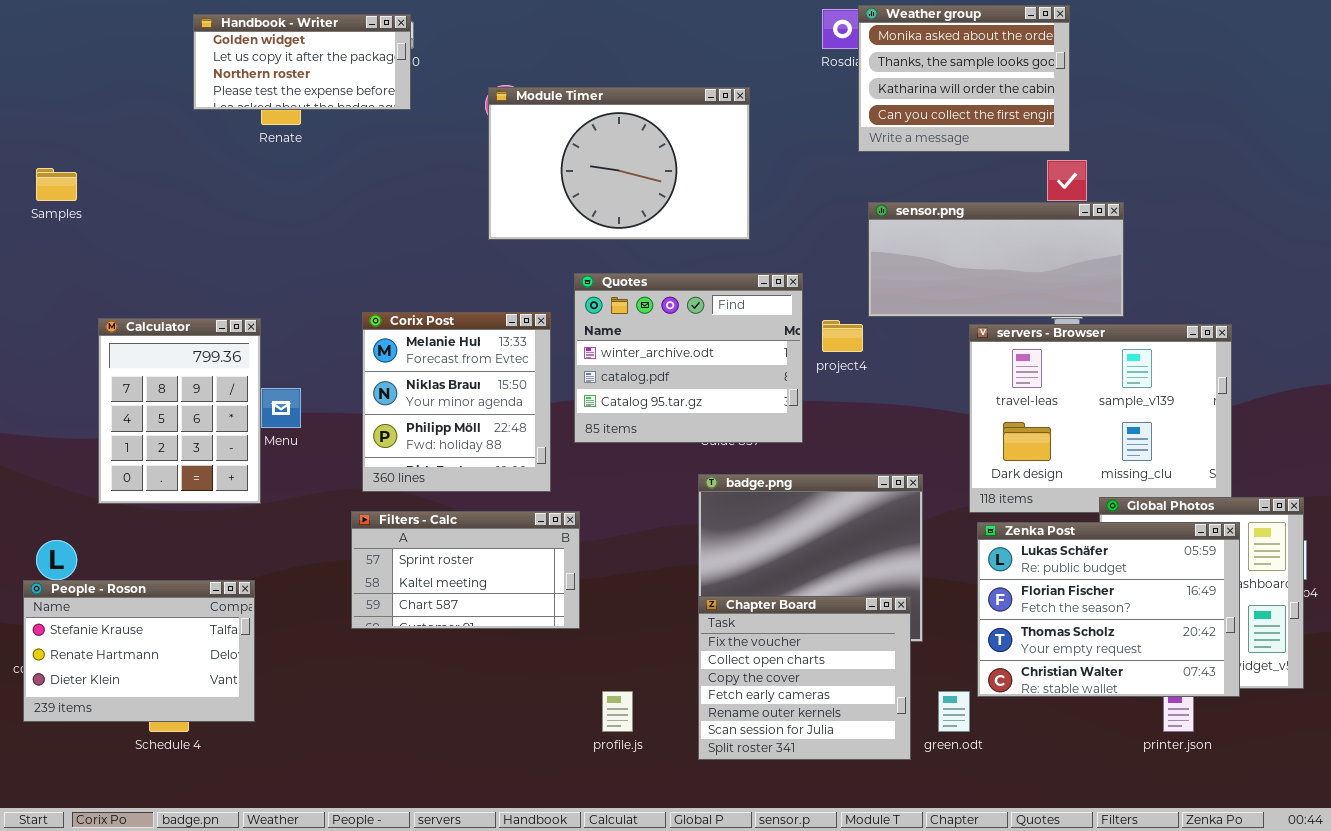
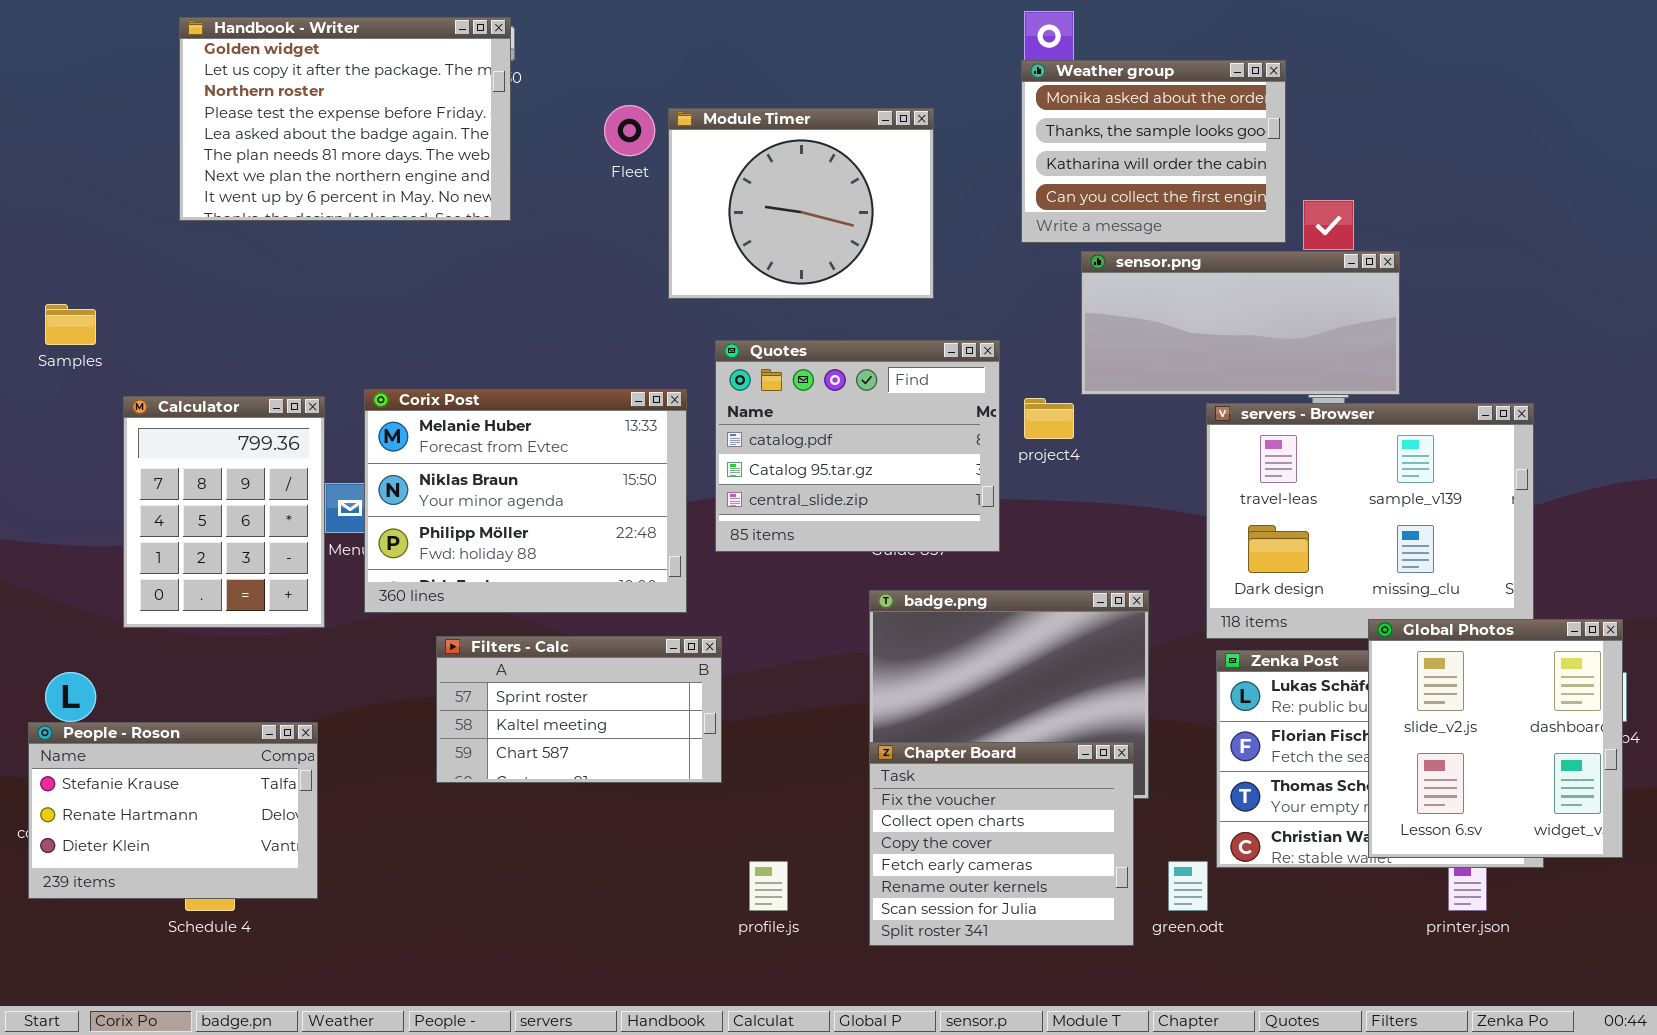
Weather group: [858,5,1070,152] -> [1021,60,1286,243], moved
Handbook - Writer: [193,14,411,110] -> [179,17,511,221], resized
Module Timer: [488,87,750,240] -> [668,108,934,299], resized
Samples: [36,168,77,201] -> [45,304,96,345], moved
Quotes: [574,273,803,443] -> [715,340,1000,552], scrolled down 1 row
Corix Post: [362,312,551,492] -> [364,389,687,613], resized
Global Photos: [1099,497,1304,689] -> [1368,619,1623,858], raised

